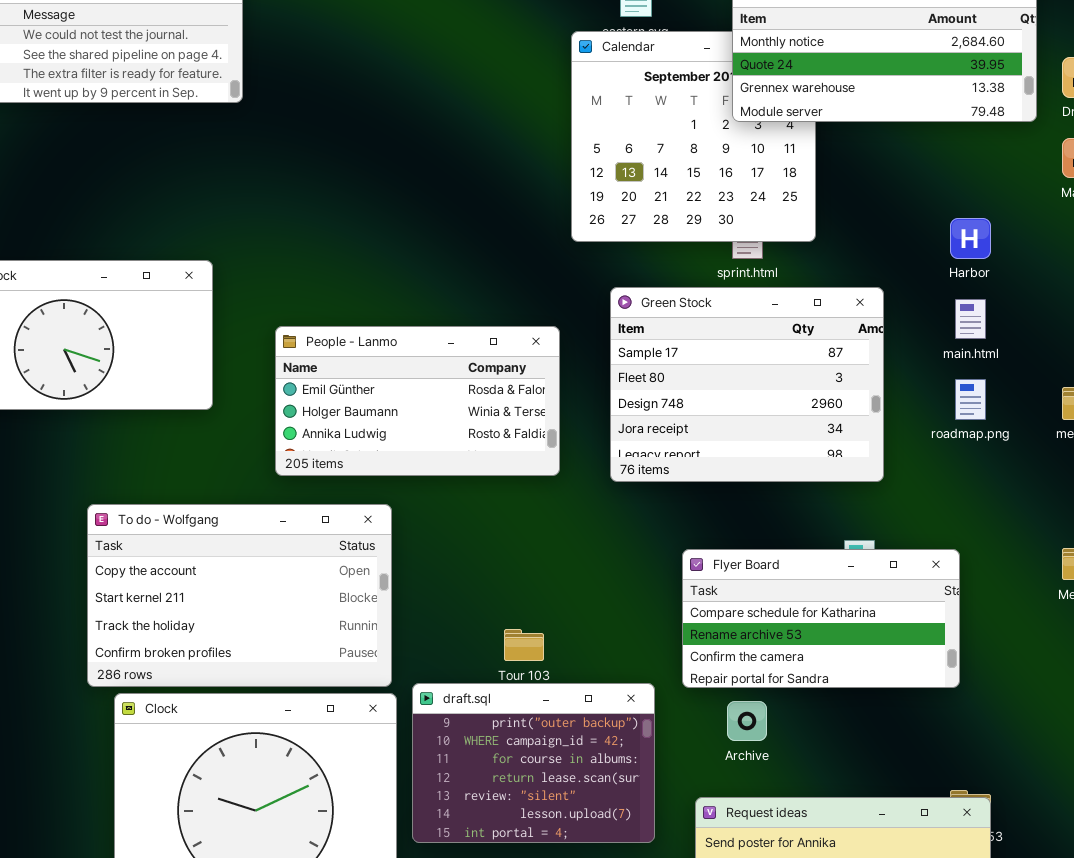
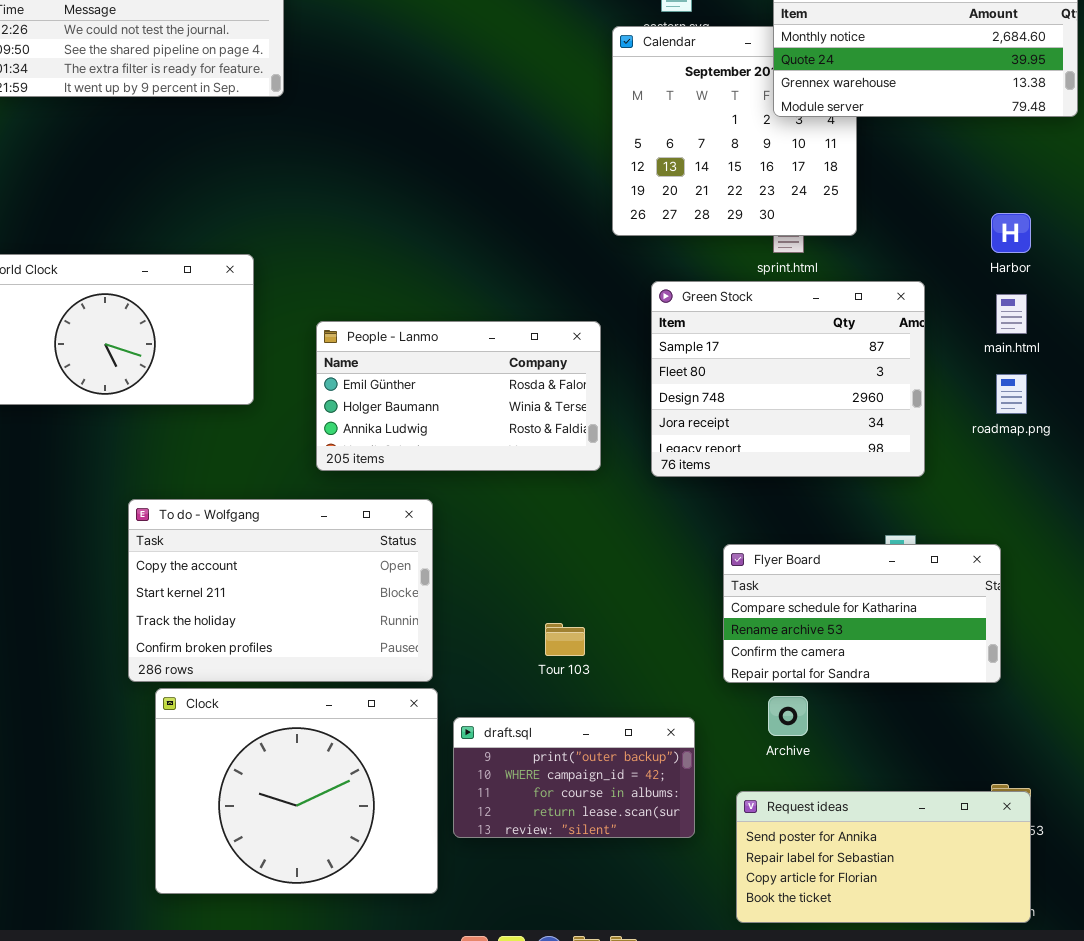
draft.sql: [412,683,655,843] -> [453,717,695,838], resized

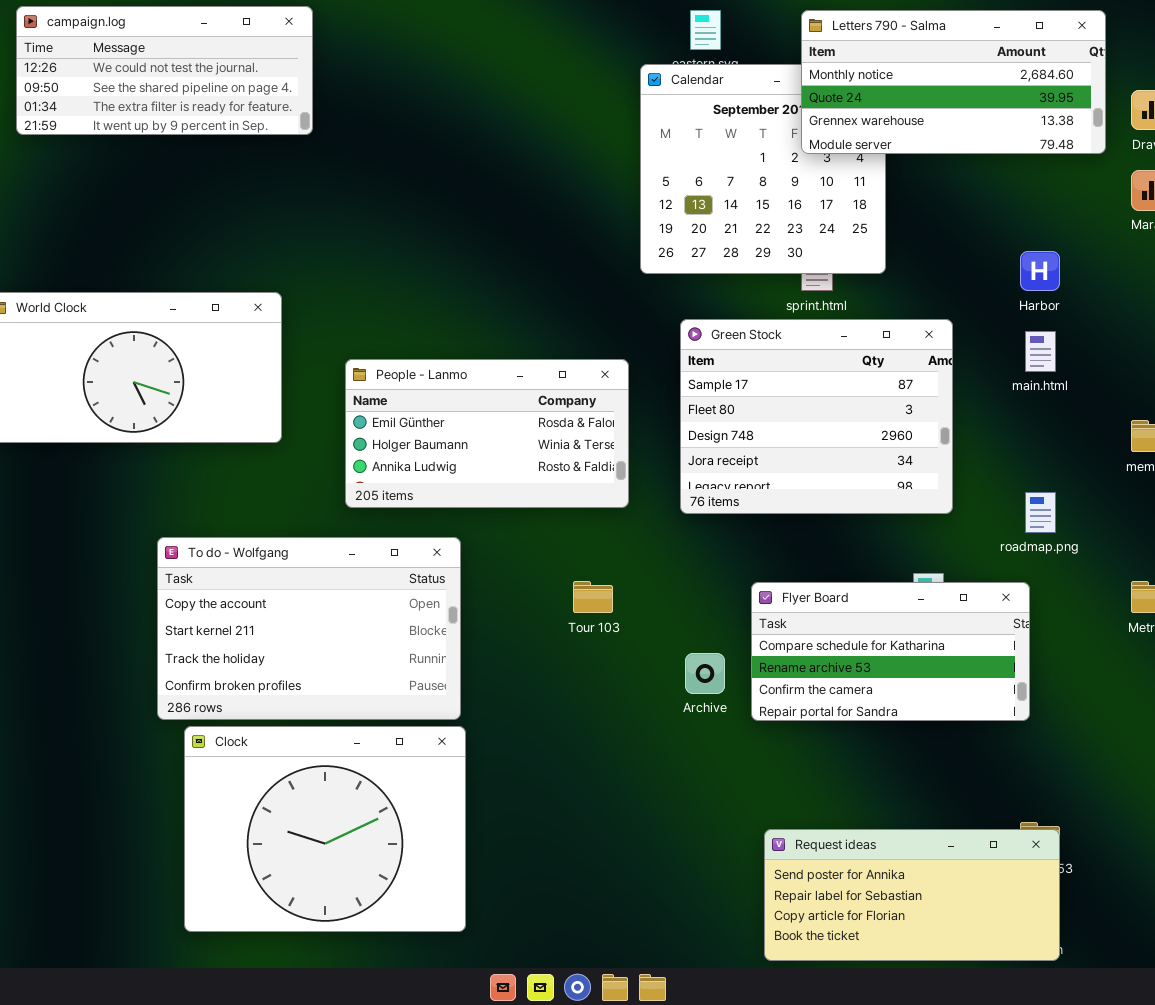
roadmap.png: [996,374,1027,414] -> [1025,492,1056,533], moved
Tour 103: [545,623,585,656] -> [573,581,613,613], moved
Archive: [768,696,808,736] -> [685,653,725,694], moved
draft.sql: [453,717,695,838] -> none, closed

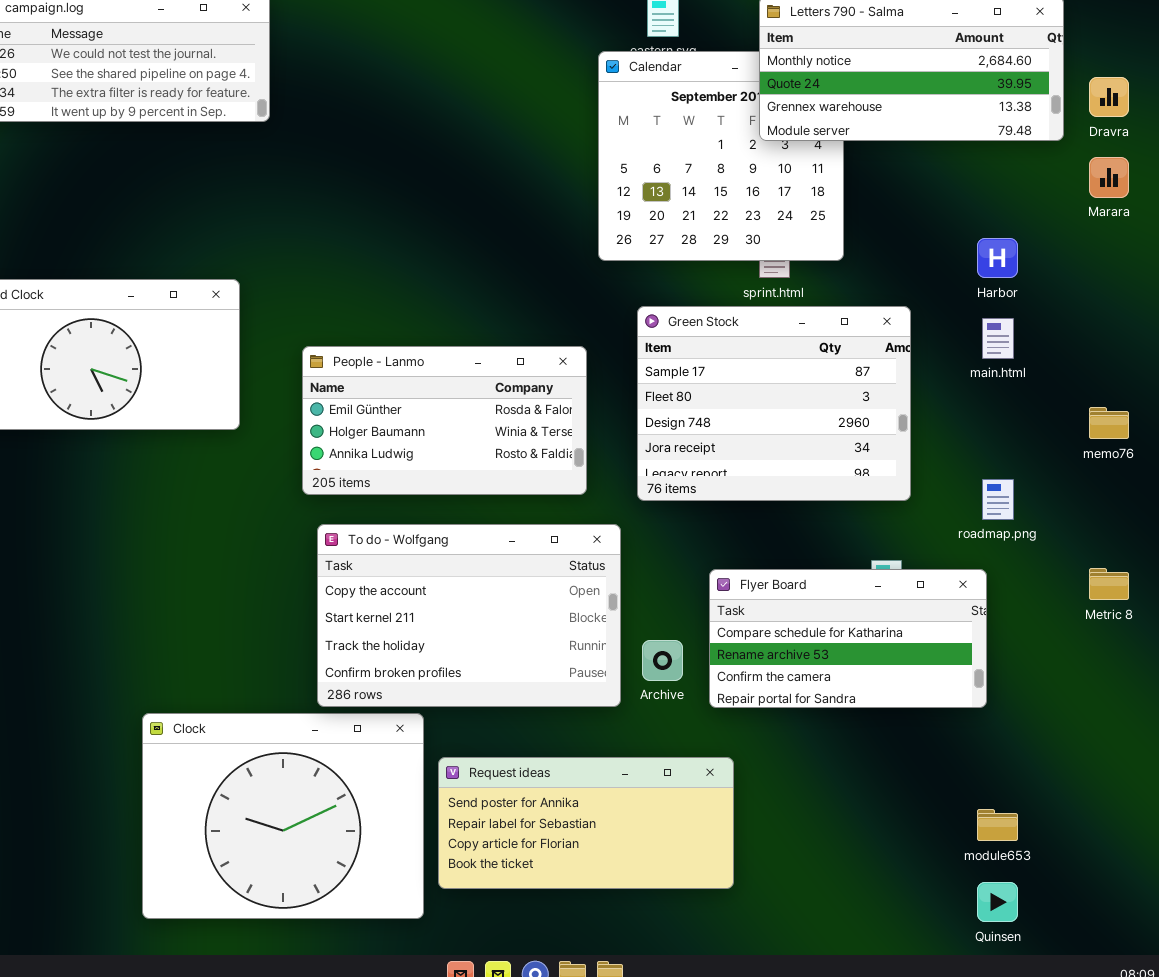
To do - Wolfgang: [157,537,461,720] -> [317,524,621,707], moved
Request ideas: [764,829,1060,961] -> [438,757,734,889], moved

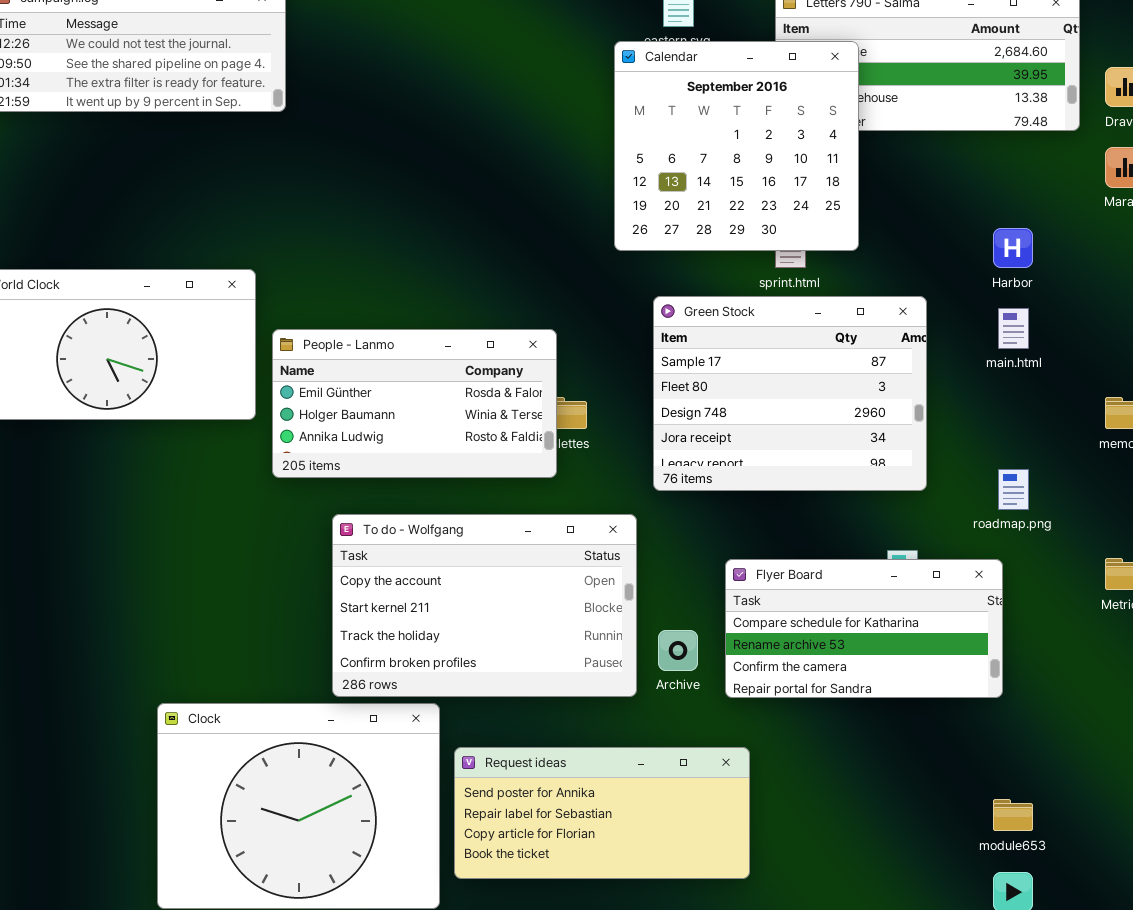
Calendar: [598,51,844,261] -> [614,41,859,251], raised
People - Lanmo: [302,346,587,495] -> [272,329,557,478], moved

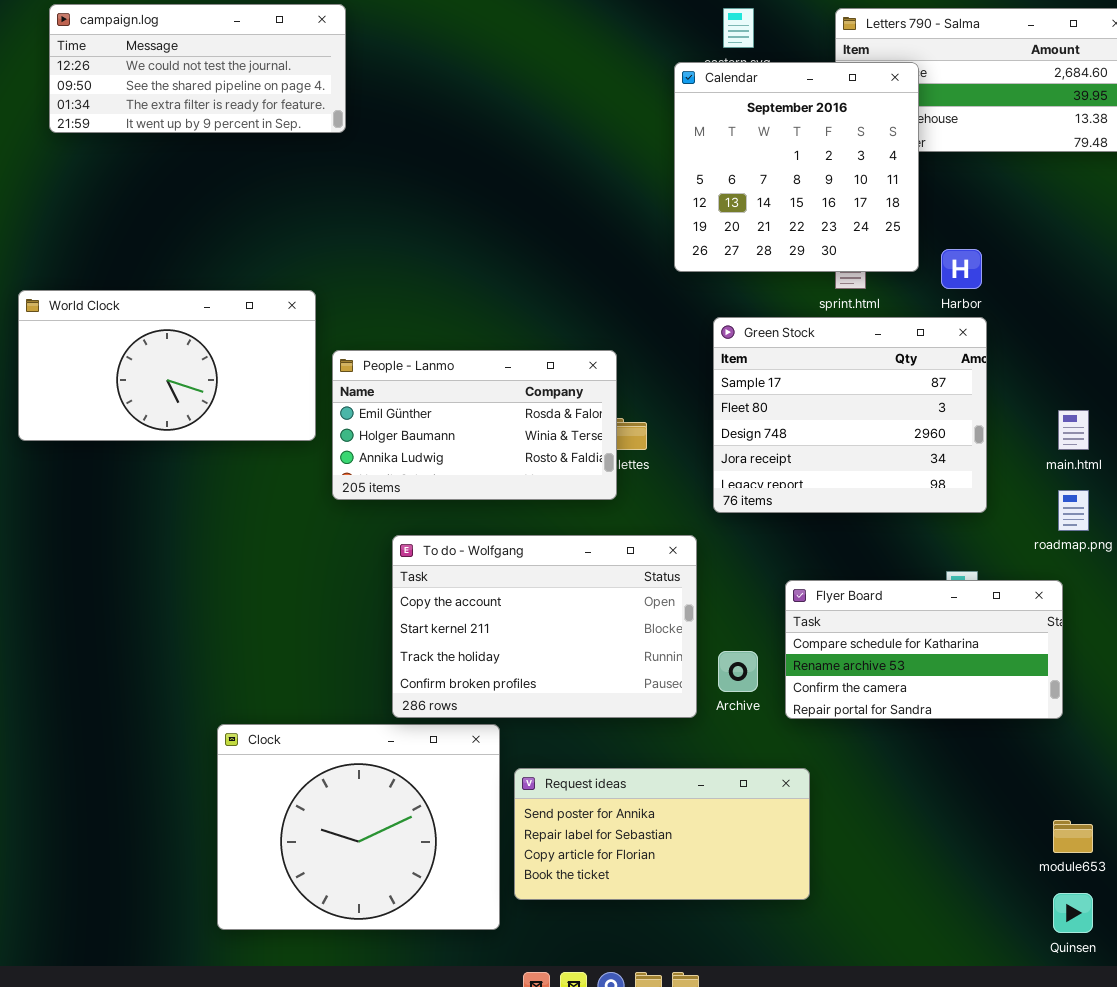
Harbor: [993,228,1033,268] -> [941,249,982,289], moved
main.html: [998,308,1029,349] -> [1058,410,1089,450], moved

